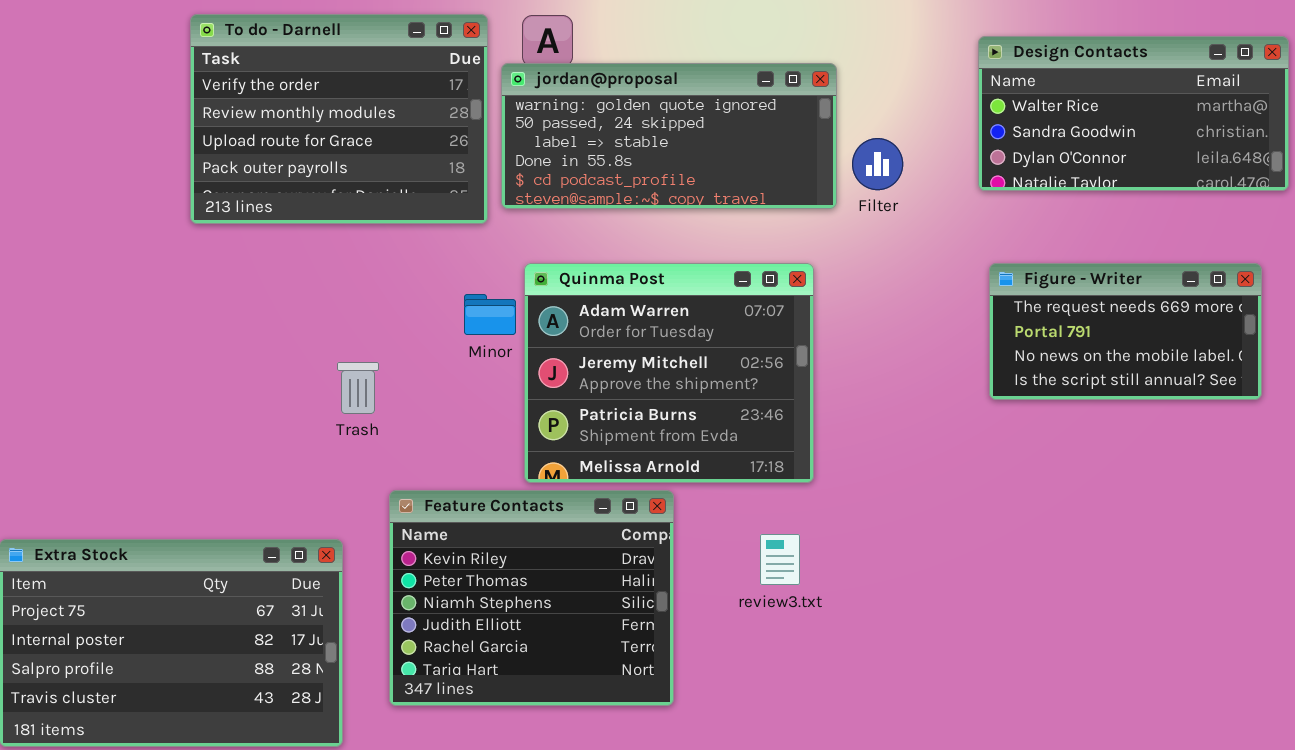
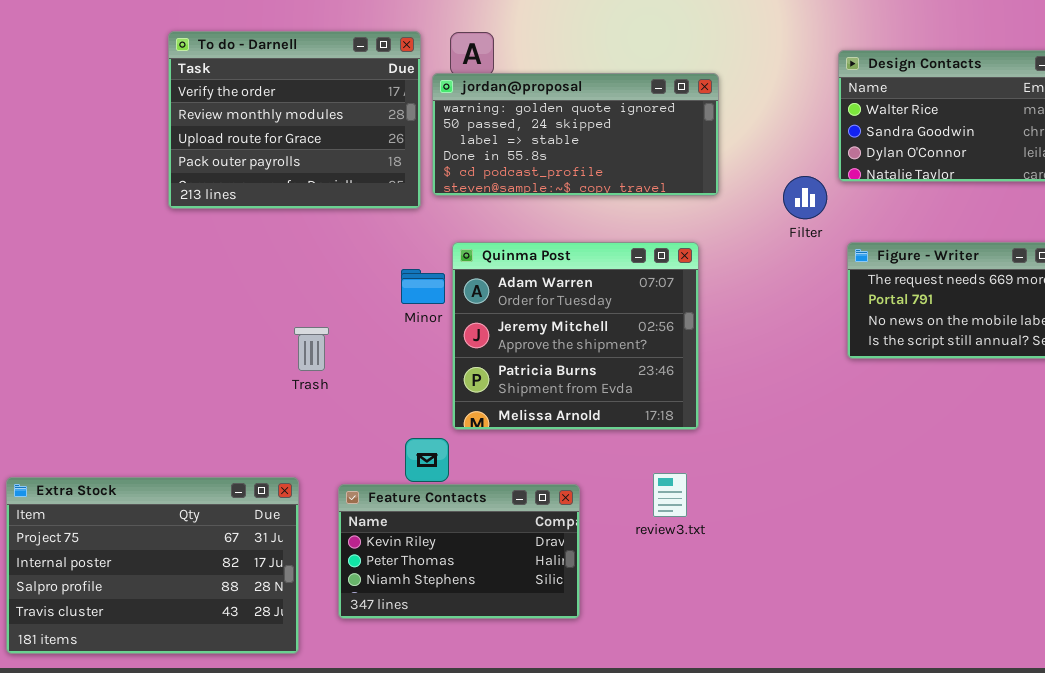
Filter: [852,138,903,190] -> [783,176,827,219], moved
Feature Contacts: [389,490,674,706] -> [338,484,580,619], resized

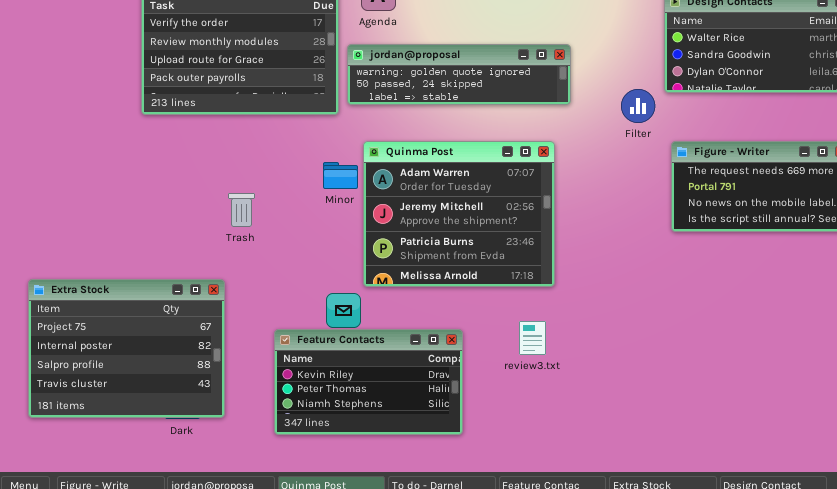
jordan@proposal: [432,73,719,196] -> [347,44,571,105], resized
Trash: [294,327,329,371] -> [228,193,255,227], moved
Extra Stock: [6,477,299,654] -> [28,279,225,418], moved, resized

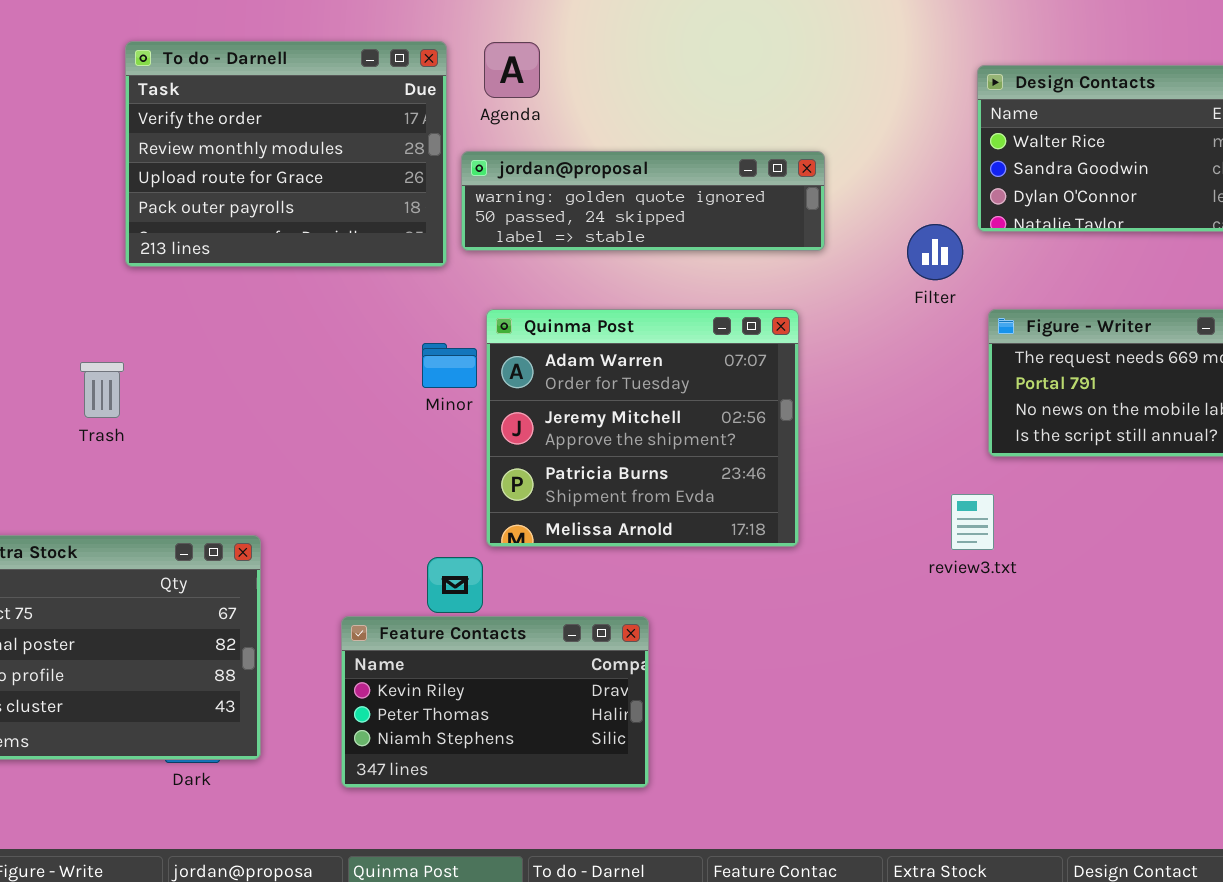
Trash: [228,193,255,227] -> [80,362,124,418], moved
review3.txt: [519,321,546,355] -> [951,494,994,550], moved

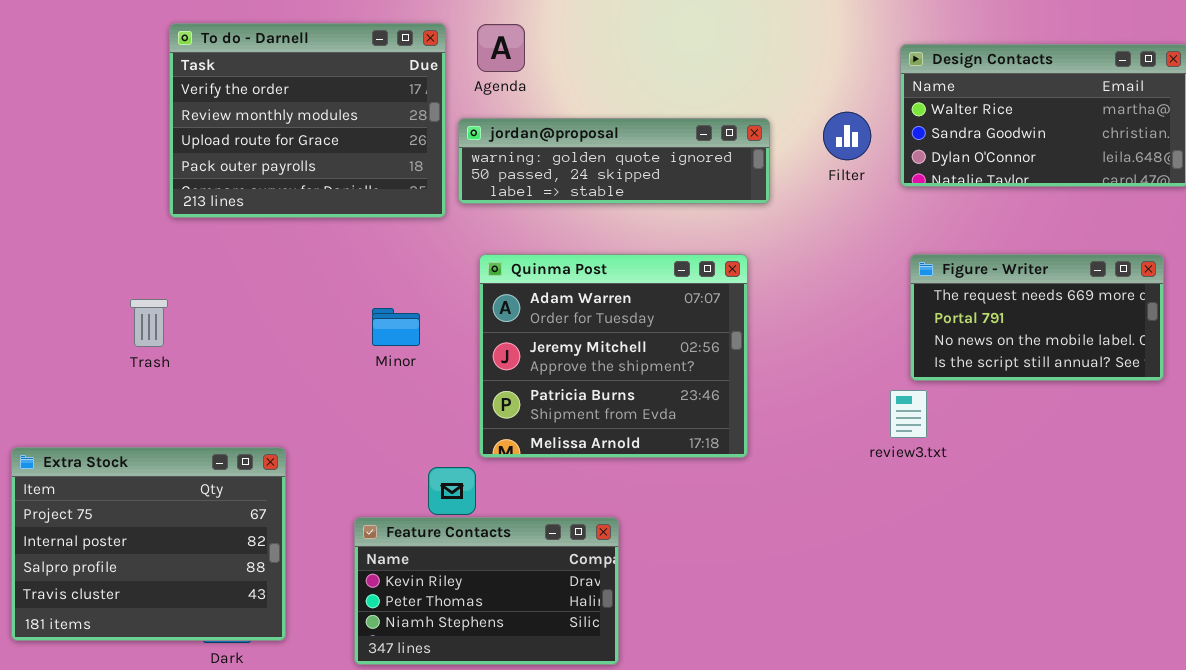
Filter: [907,224,963,280] -> [823,112,871,160], moved
Minor: [422,343,477,388] -> [372,308,420,346], moved
review3.txt: [951,494,994,550] -> [890,390,927,438], moved

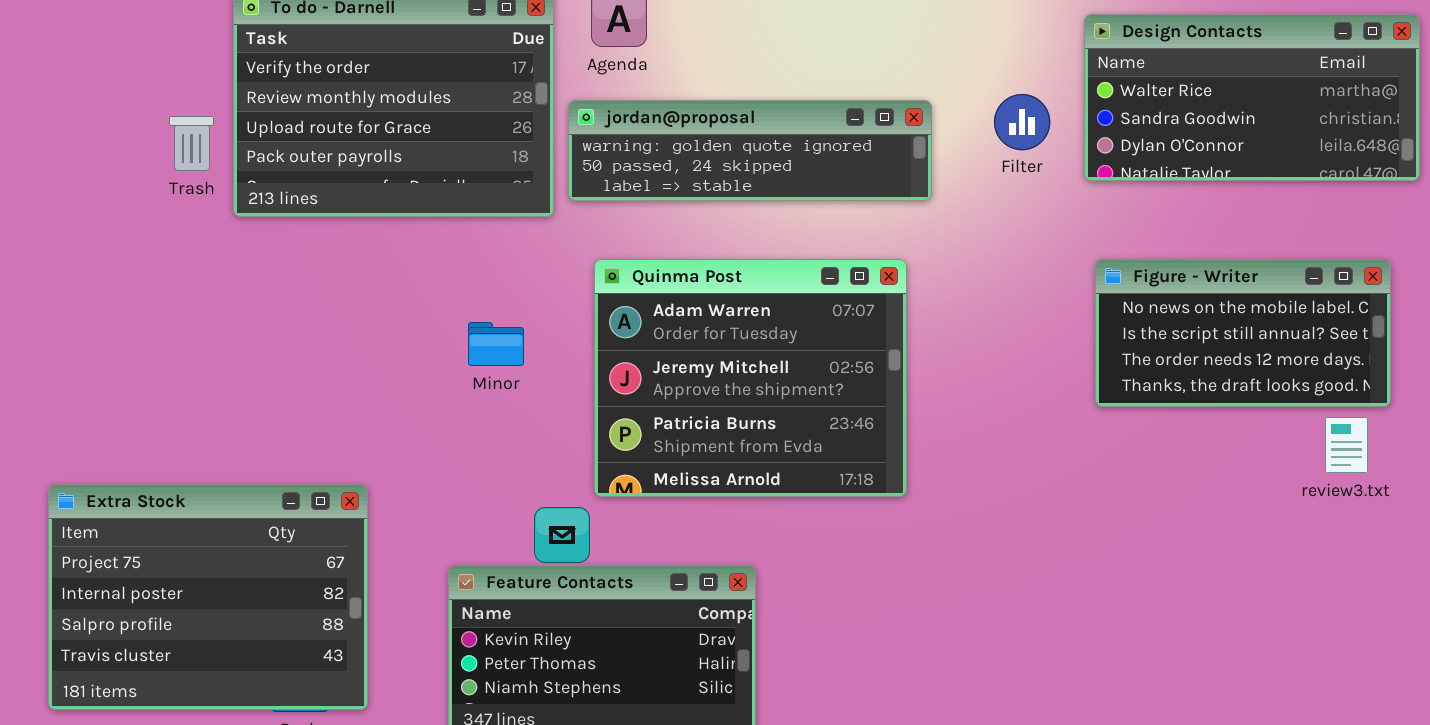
Figure - Writer: [910,254,1164,381] -> [1095,259,1391,407], scrolled down 2 rows
Trash: [130,299,168,347] -> [169,116,214,171], moved
review3.txt: [890,390,927,438] -> [1325,417,1368,473], moved

